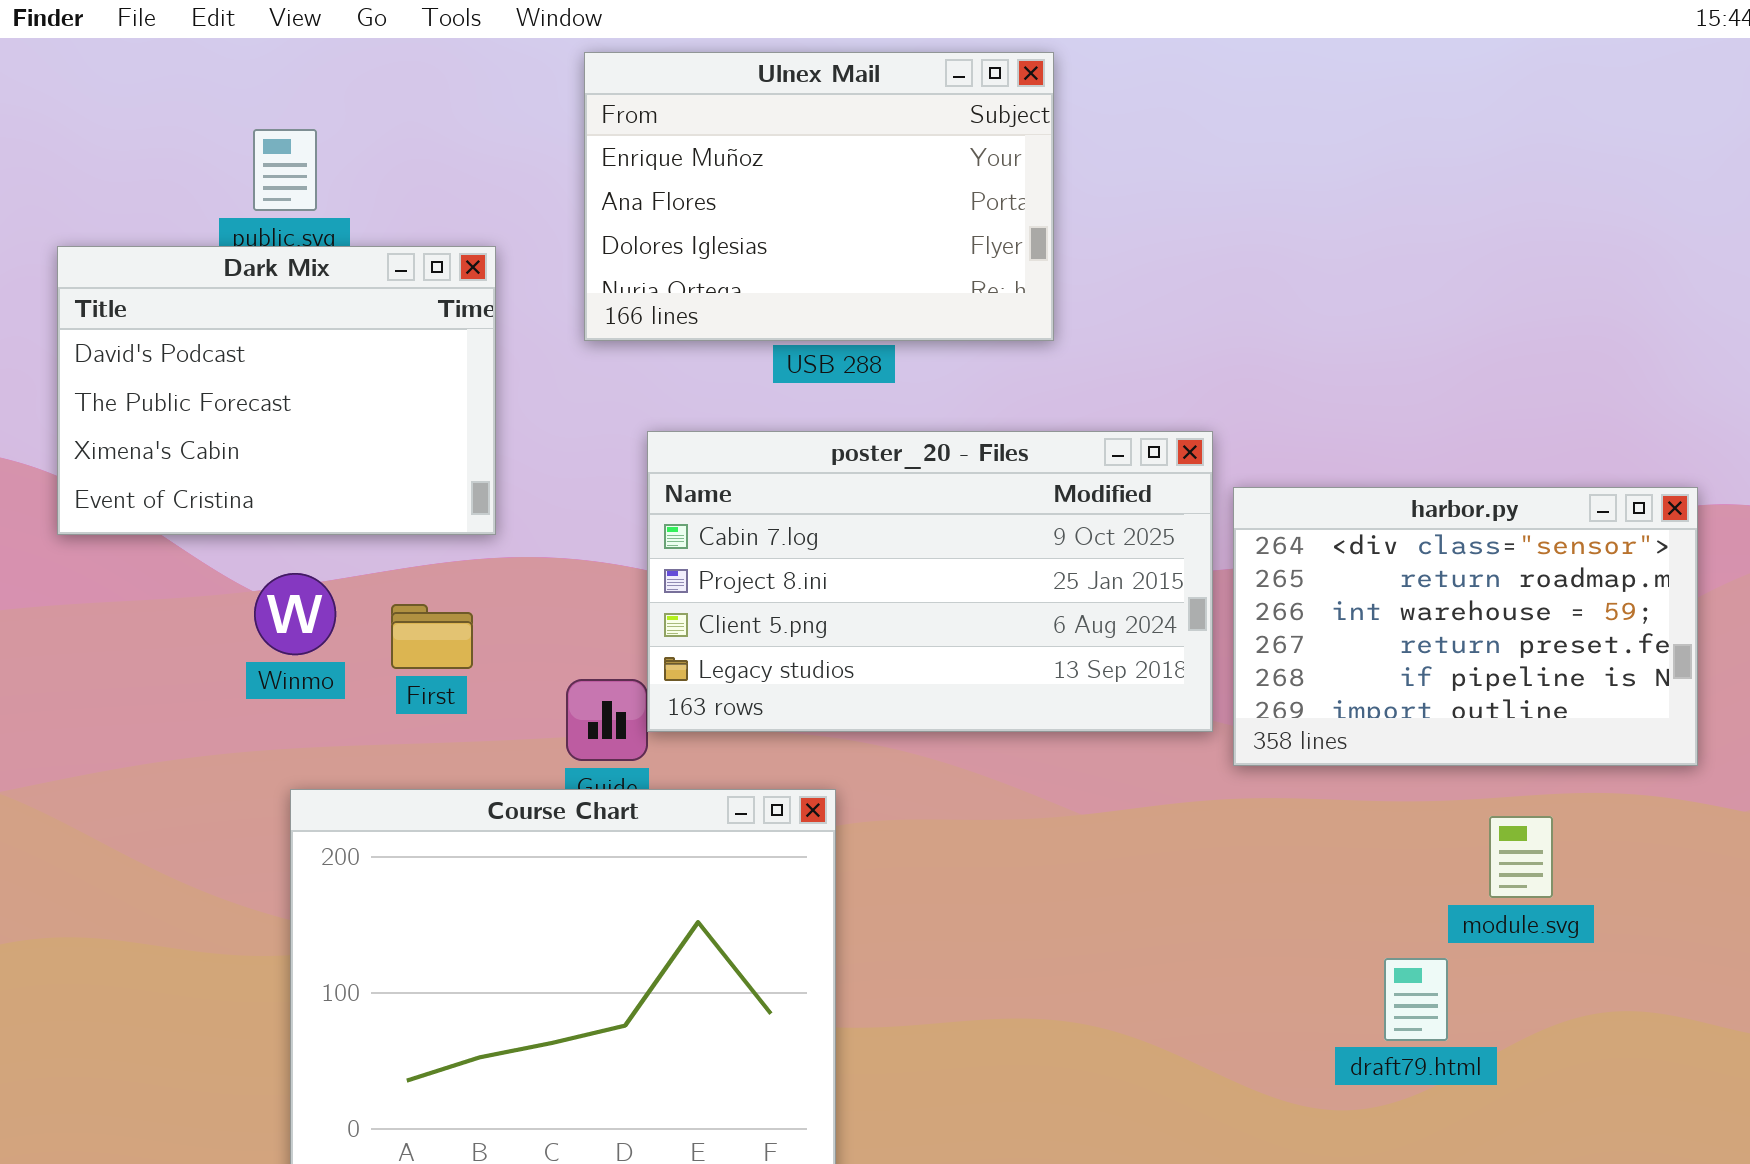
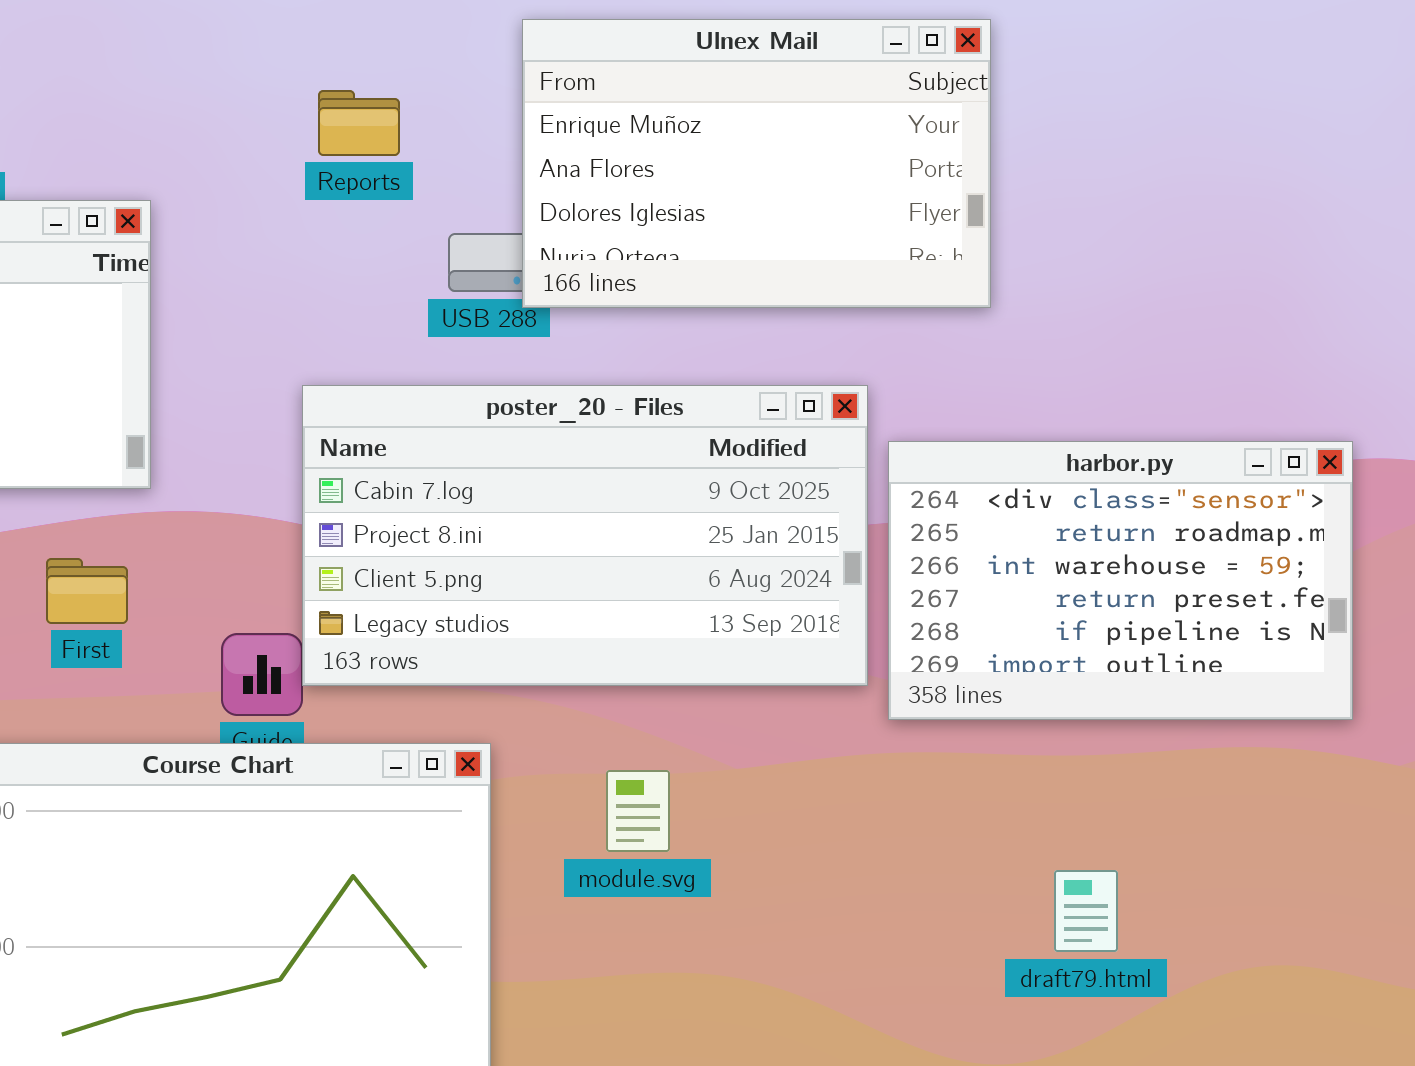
Ulnex Mail: [584,52,1054,341] -> [522,19,991,308], moved
module.svg: [1489,816,1553,898] -> [606,770,670,852], moved
draft79.html: [1384,958,1448,1041] -> [1054,870,1118,952], moved

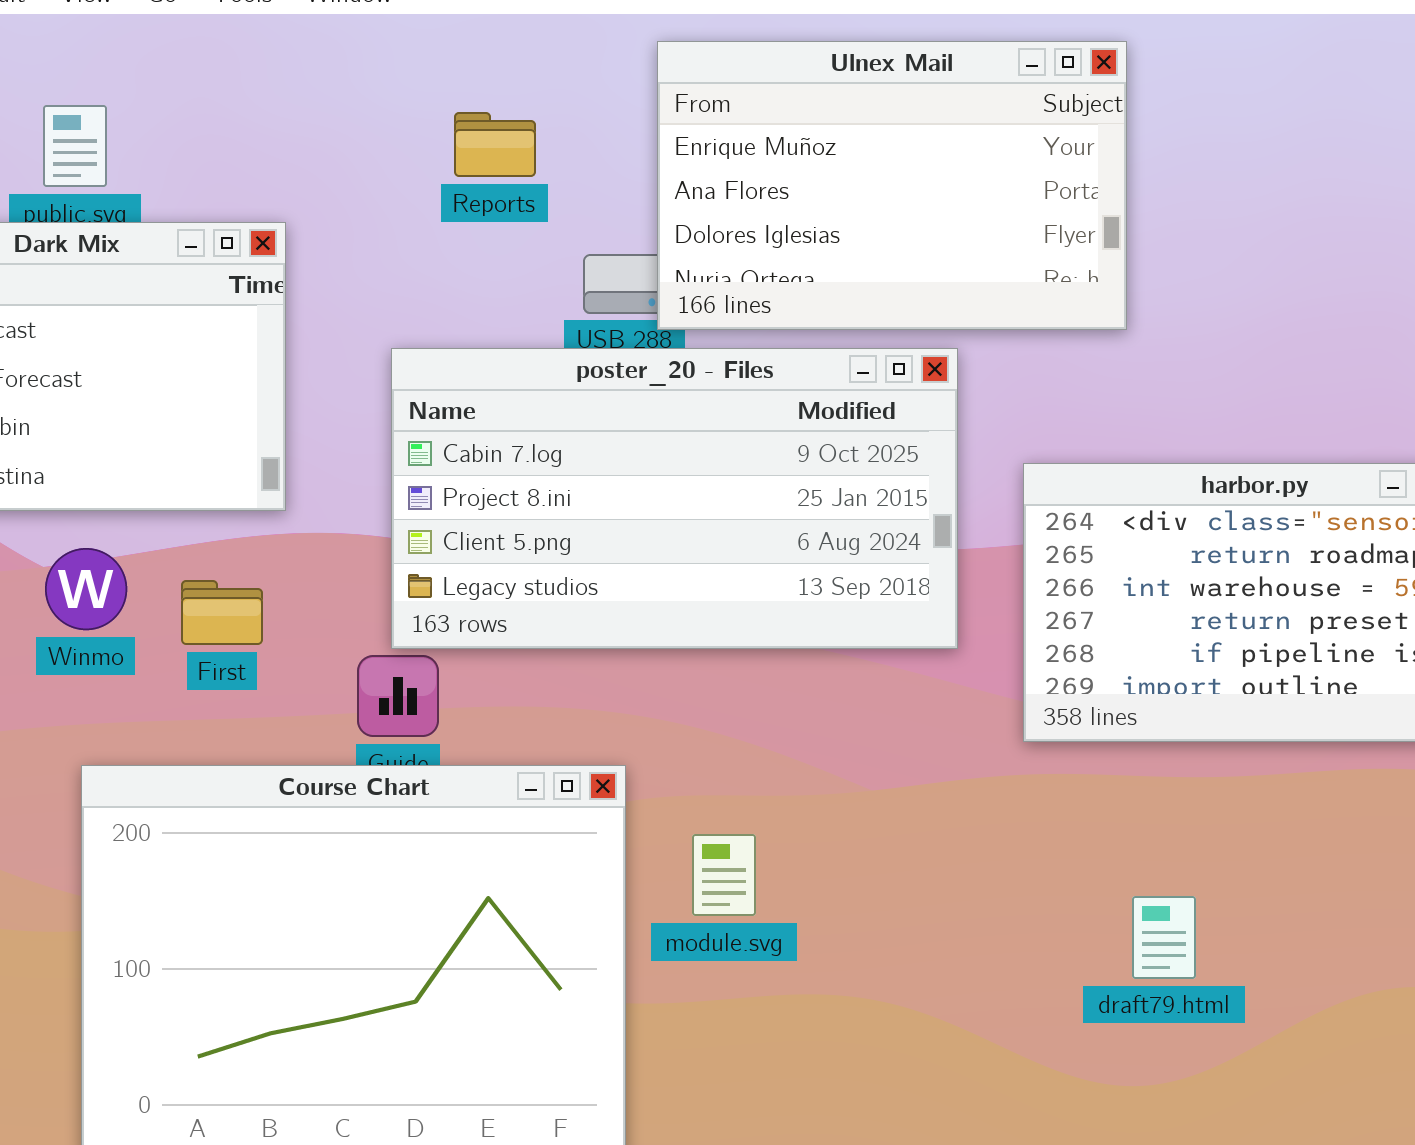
poster_20 - Files: [302,385,868,686] -> [391,348,958,649], moved
module.svg: [606,770,670,852] -> [692,834,756,916], moved
draft79.html: [1054,870,1118,952] -> [1132,896,1196,979], moved

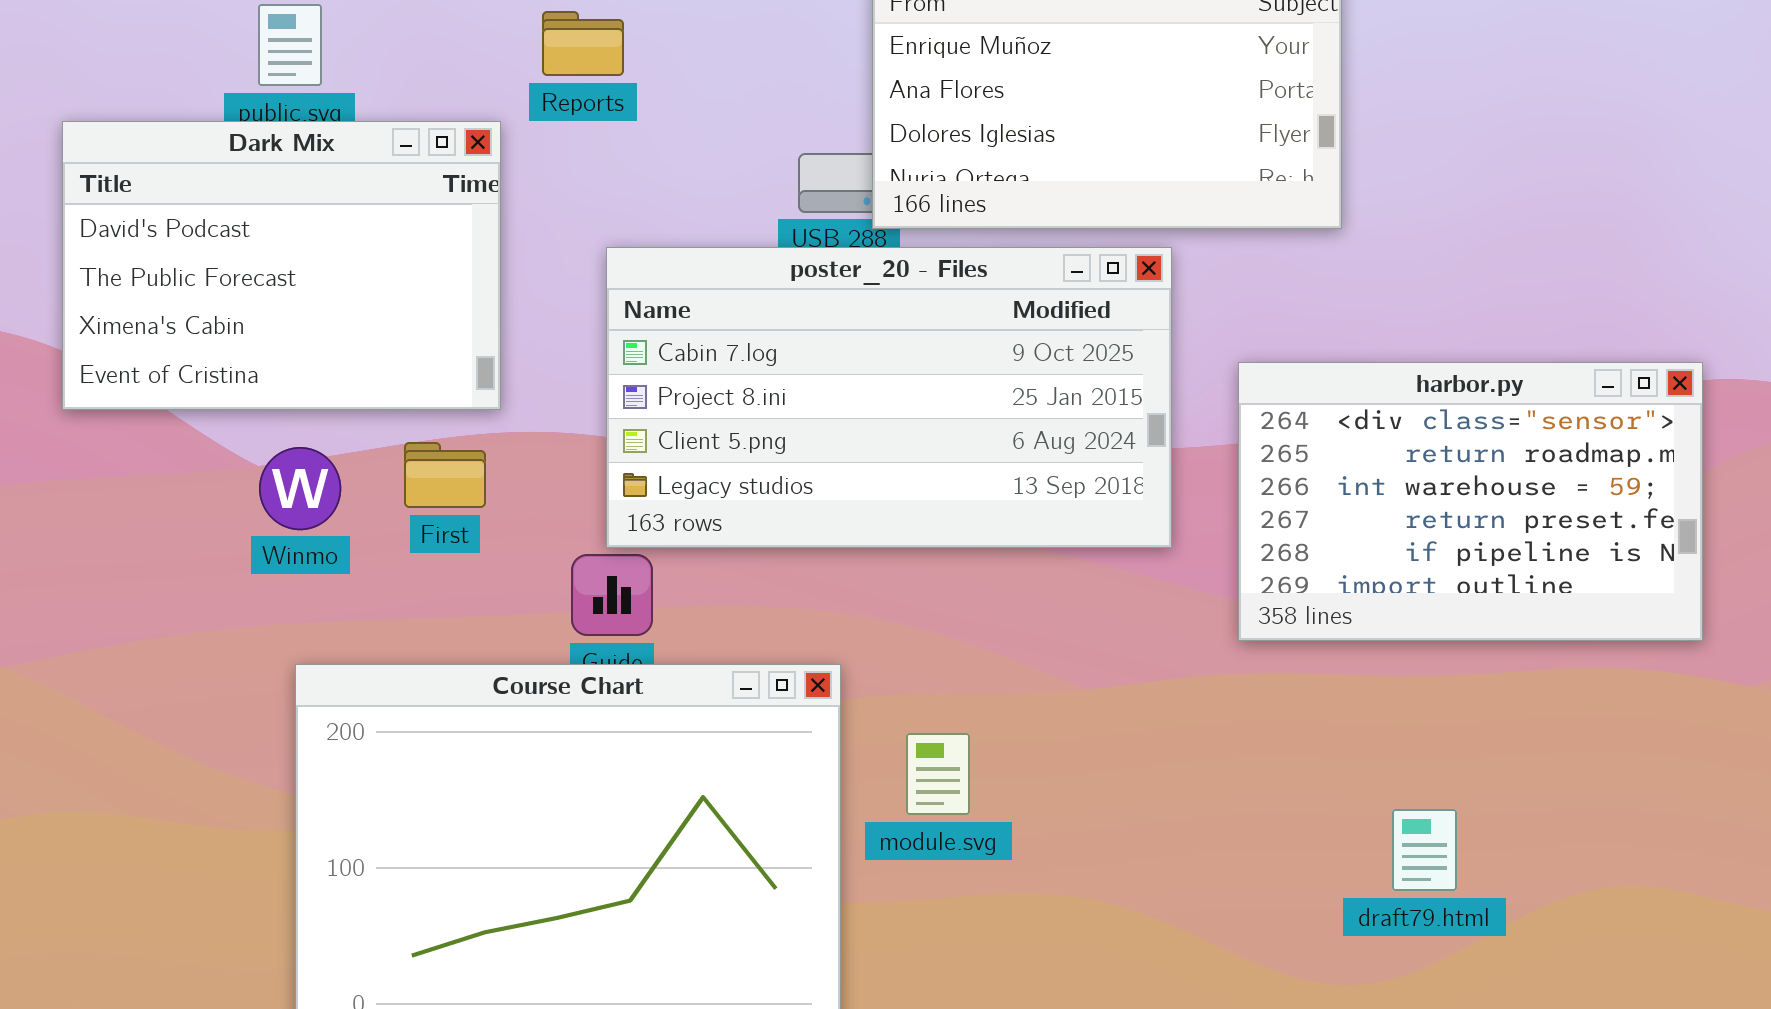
Reports: [454,112,536,177] -> [542,11,624,76], moved
First: [181,580,263,645] -> [404,442,486,508], moved
draft79.html: [1132,896,1196,979] -> [1392,809,1457,891], moved

